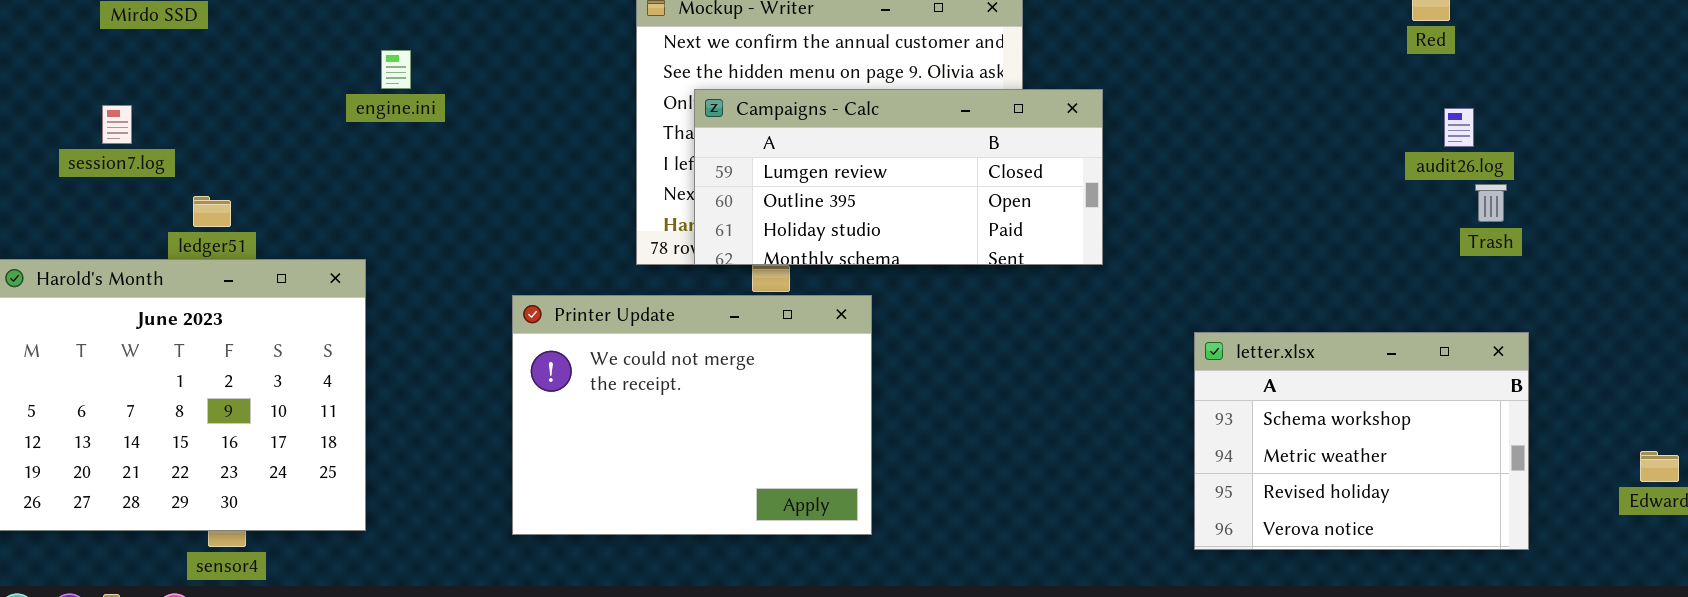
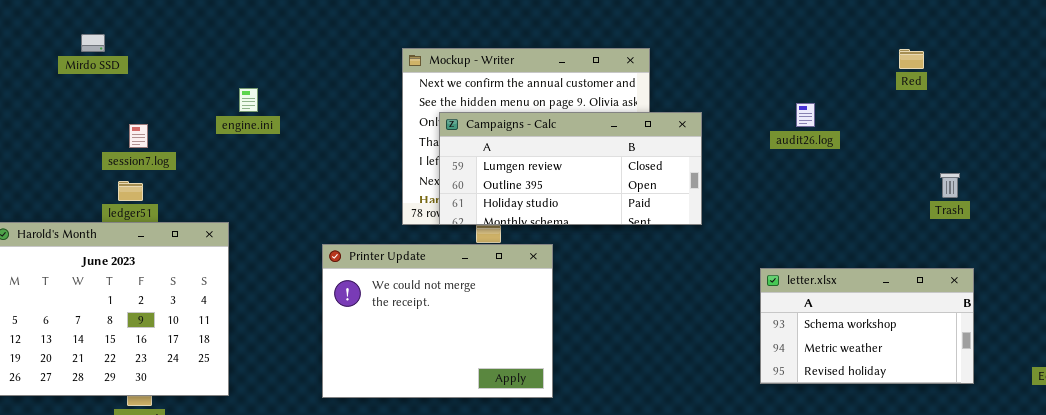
session7.log: [102,105,132,144] -> [129,124,148,148], moved
audit26.log: [1444,108,1474,147] -> [796,103,815,127], moved
letter.xlsx: [1194,332,1529,550] -> [760,268,974,384], resized

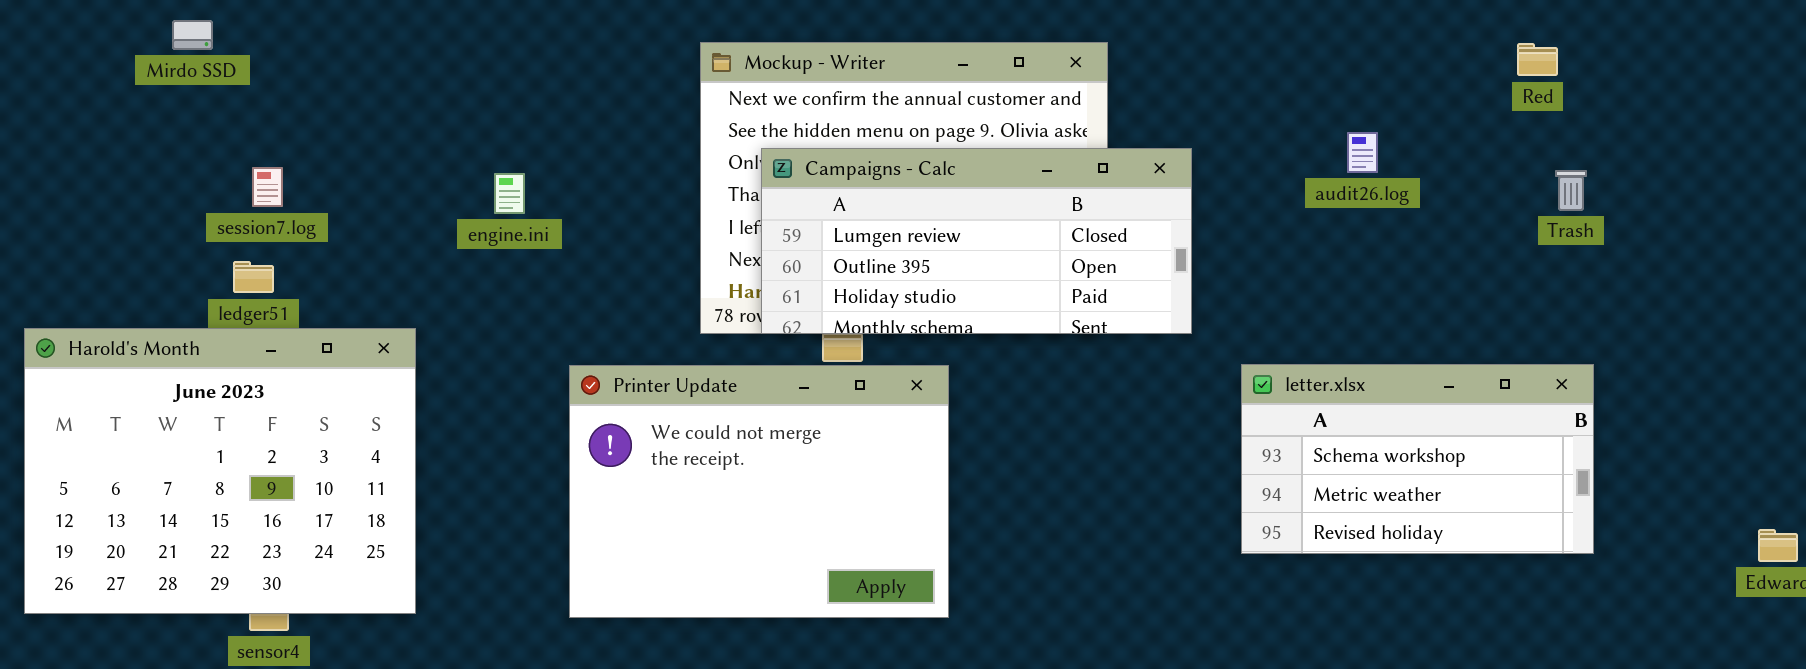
engine.ini: [239,88,258,112] -> [494,173,525,214], moved
Trash: [940,173,960,198] -> [1555,170,1587,211], moved
letter.xlsx: [760,268,974,384] -> [1241,364,1594,554], moved

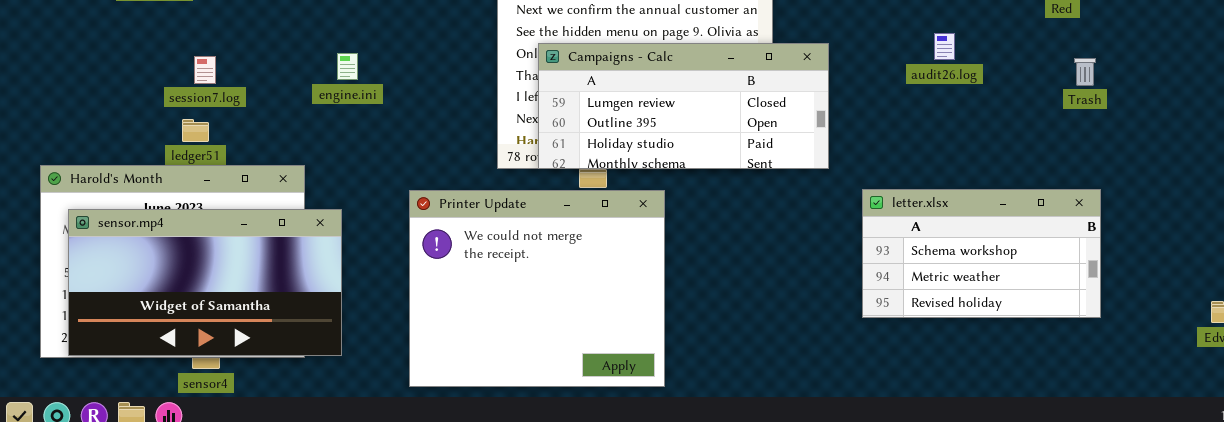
engine.ini: [494,173,525,214] -> [337,53,358,80], moved
Printer Update: [569,365,949,618] -> [409,190,665,387], resized
sensor.mp4: none -> [68,209,342,356], opened

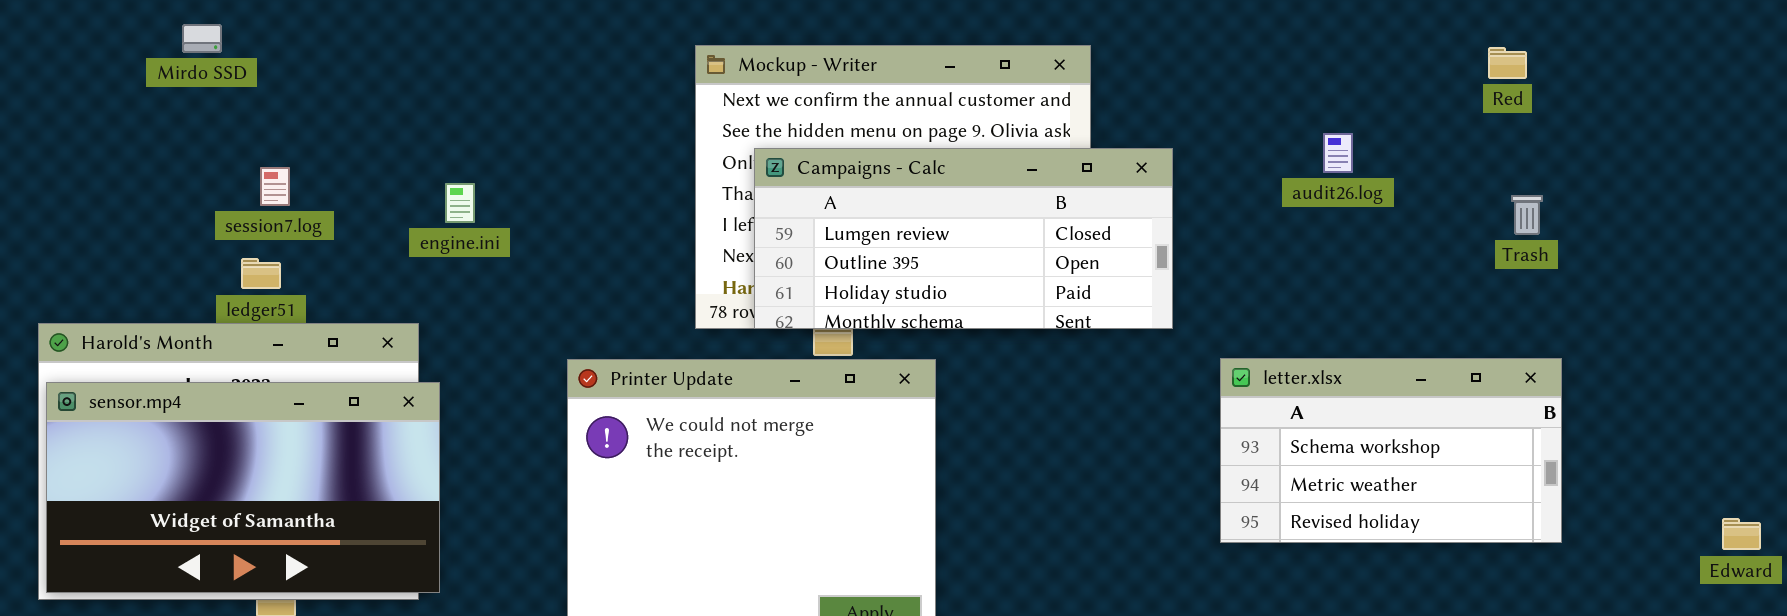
engine.ini: [337,53,358,80] -> [445,183,475,223], moved
Trash: [1074,58,1096,86] -> [1511,195,1543,235], moved
sensor.mp4: [68,209,342,356] -> [46,382,440,593], moved

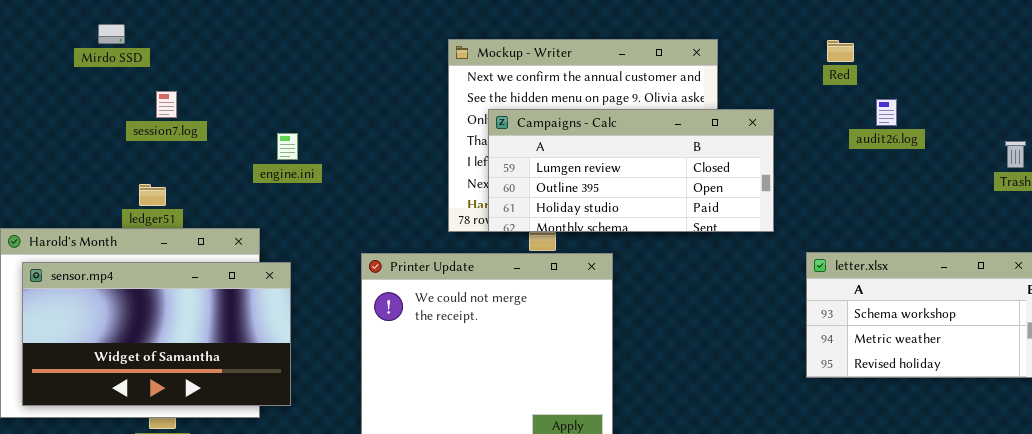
Red: [1488,47,1527,79] -> [827,40,854,62], moved
session7.log: [260,167,290,206] -> [156,91,177,118], moved
sensor.mp4: [46,382,440,593] -> [22,262,291,406], moved

